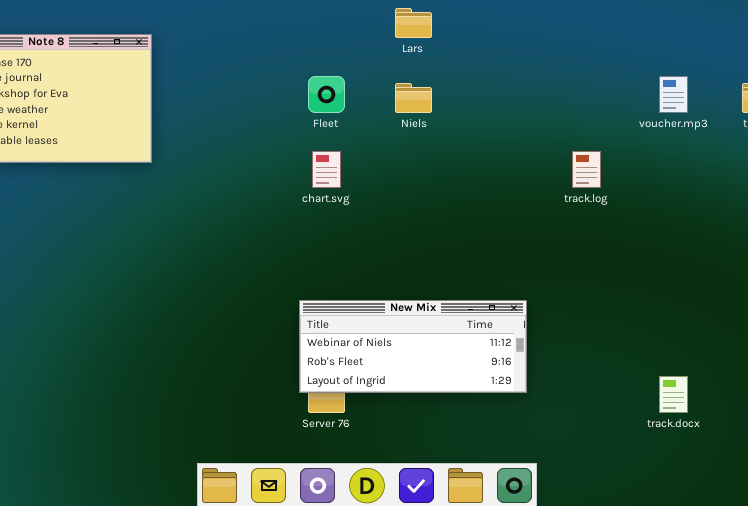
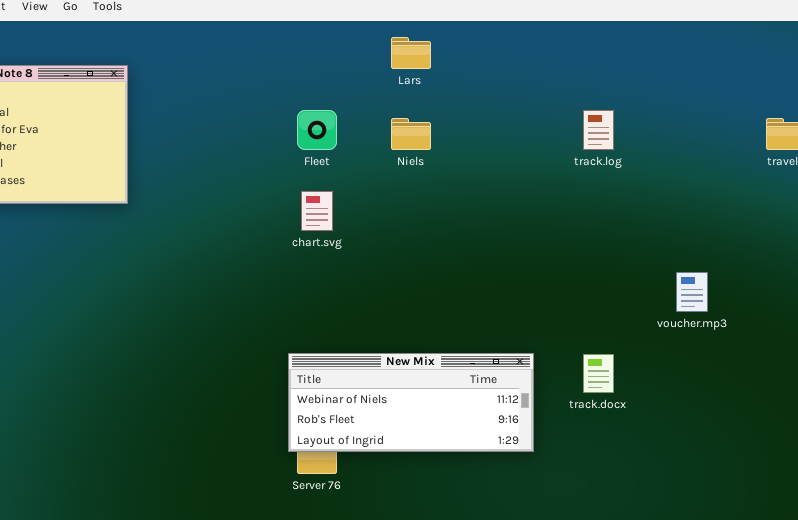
voucher.mp3: [659,76,688,113] -> [676,272,708,312], moved
track.log: [572,151,601,188] -> [583,110,614,150], moved
track.docx: [659,376,688,413] -> [583,354,614,393], moved

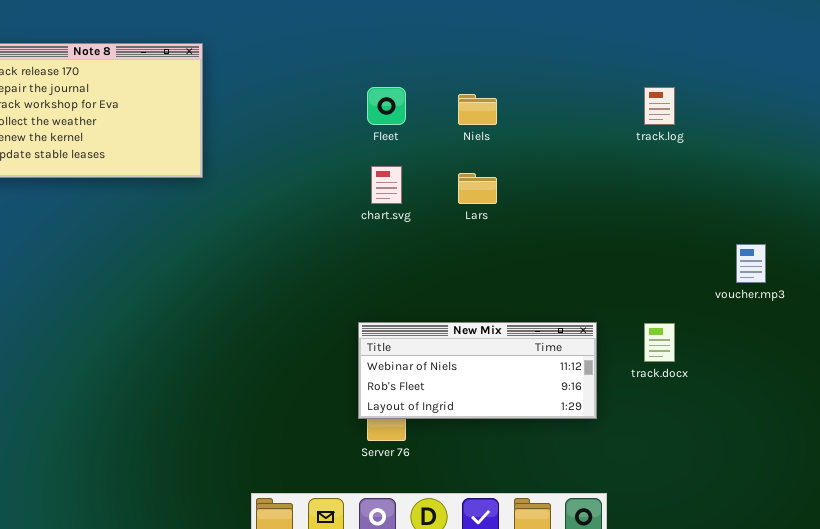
Lars: [391,37,431,69] -> [458,173,497,204], moved

